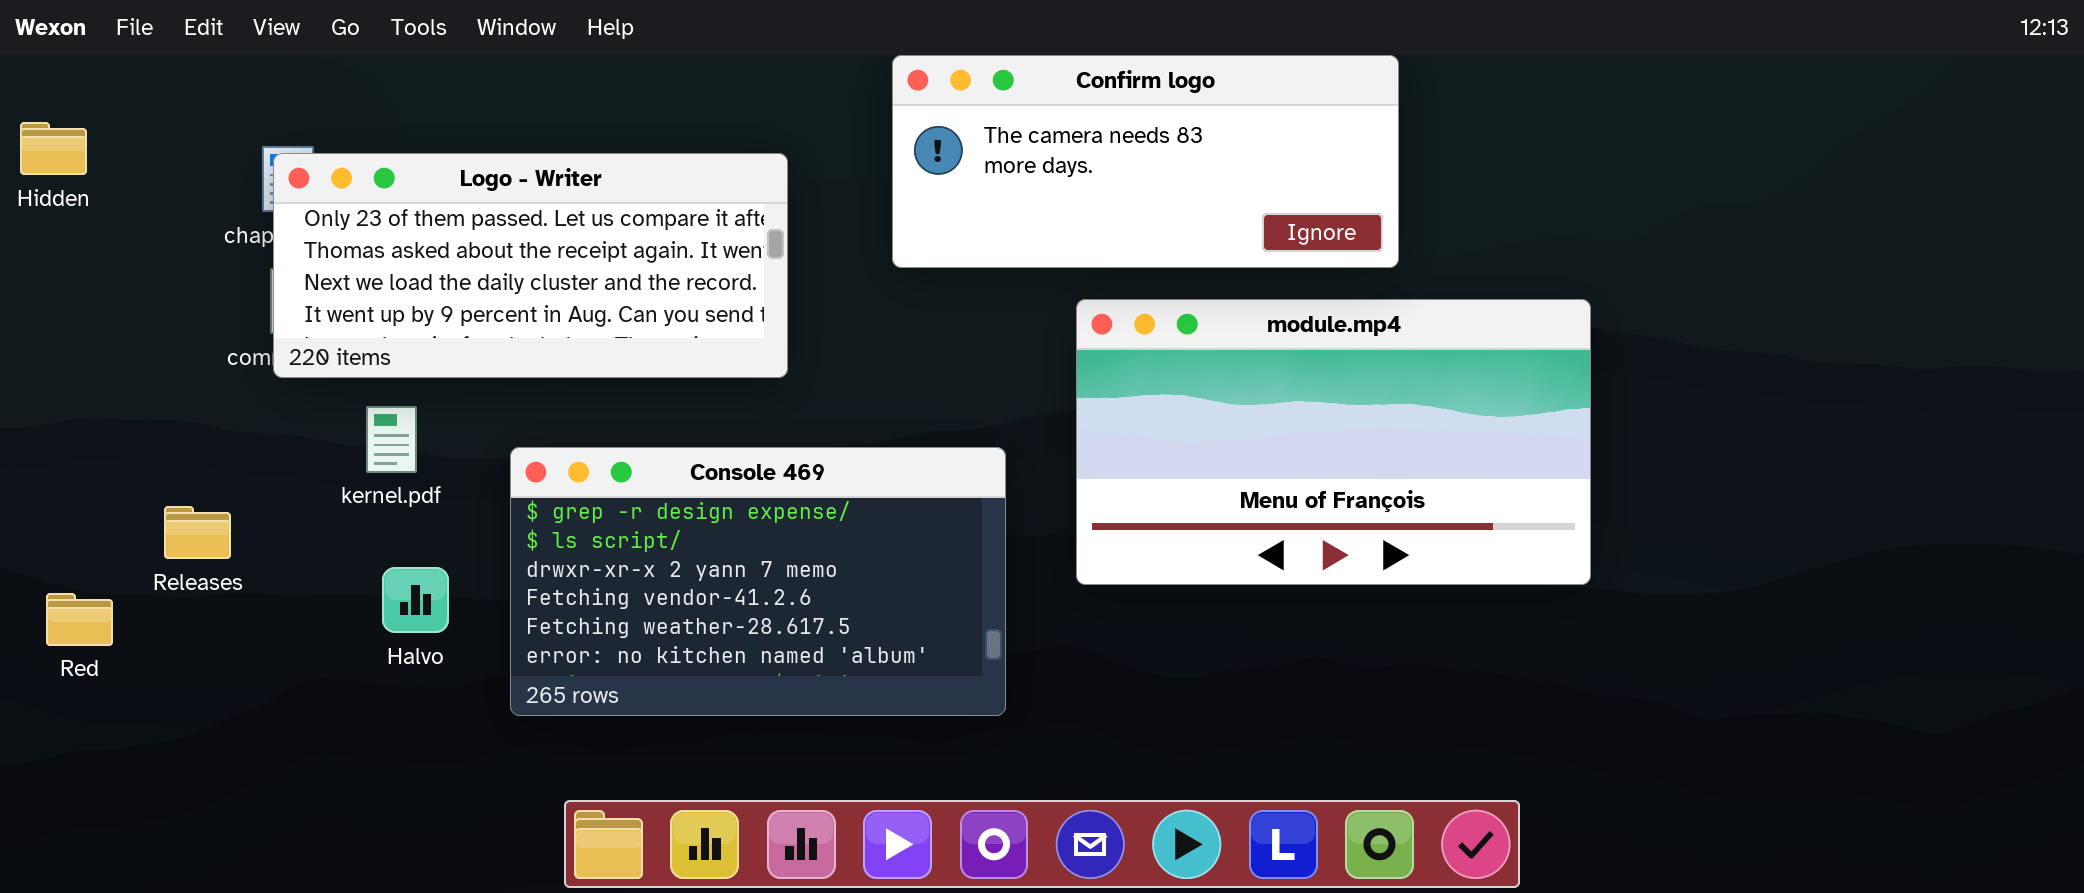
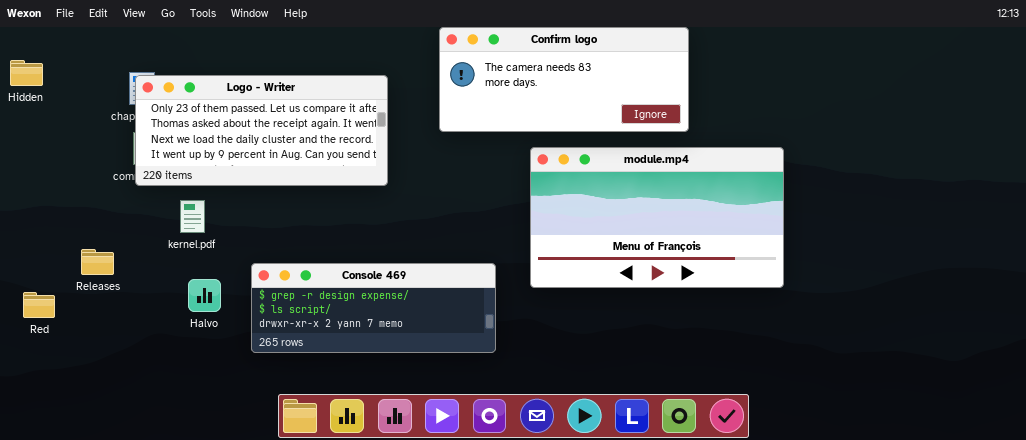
Console 469: [510,447,1006,716] -> [251,263,496,353], resized

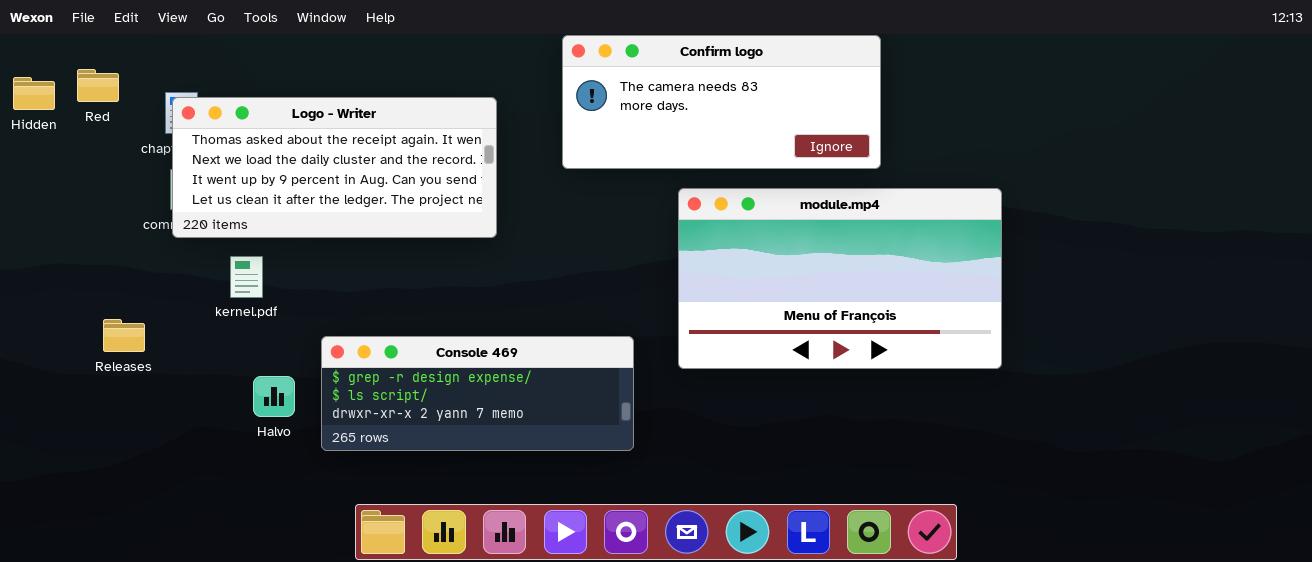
Logo - Writer: [135,75,388,186] -> [172,97,497,238], scrolled down 1 row
Halvo: [188,279,221,312] -> [253,376,295,417], moved
Red: [23,292,55,318] -> [77,69,119,102], moved

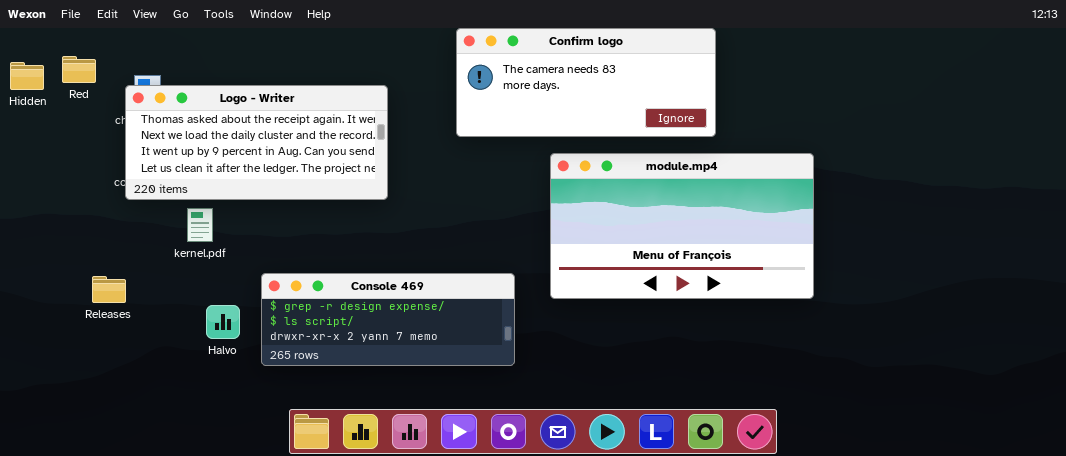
Logo - Writer: [172,97,497,238] -> [125,85,388,200], moved
Releases: [103,319,145,352] -> [92,276,126,303], moved

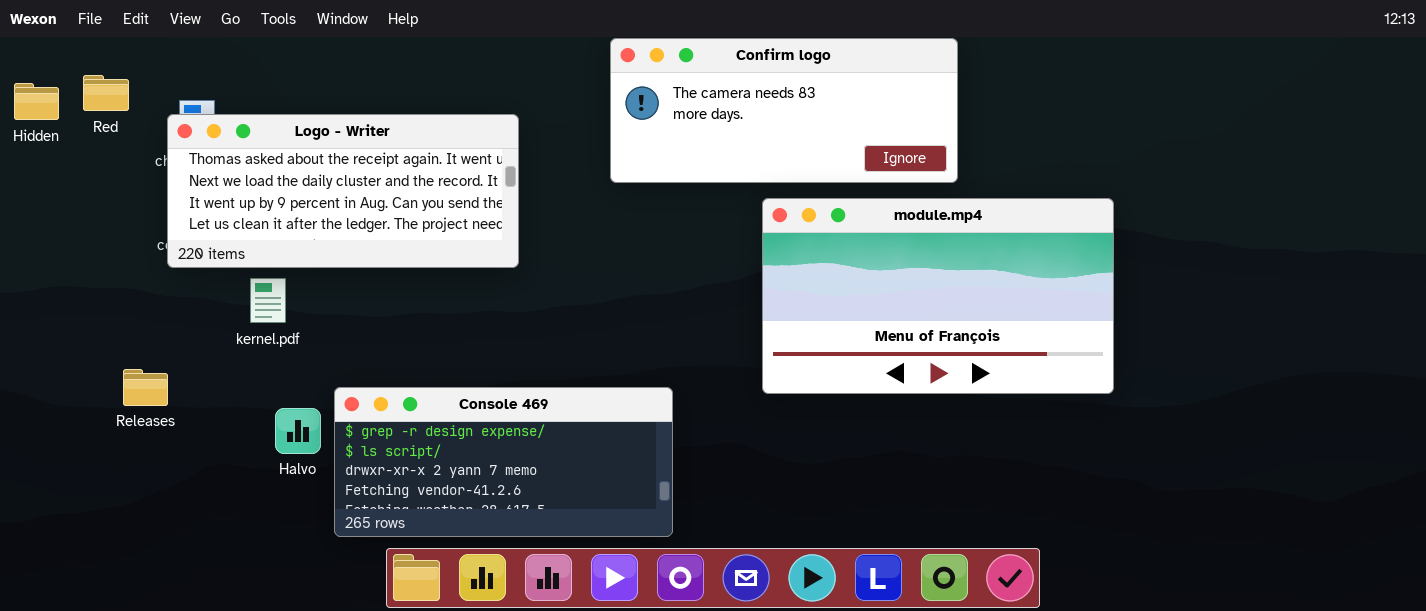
module.mp4: [550,153,814,299] -> [762,198,1114,394], moved
Console 469: [261,273,515,366] -> [334,387,673,537], moved, resized

